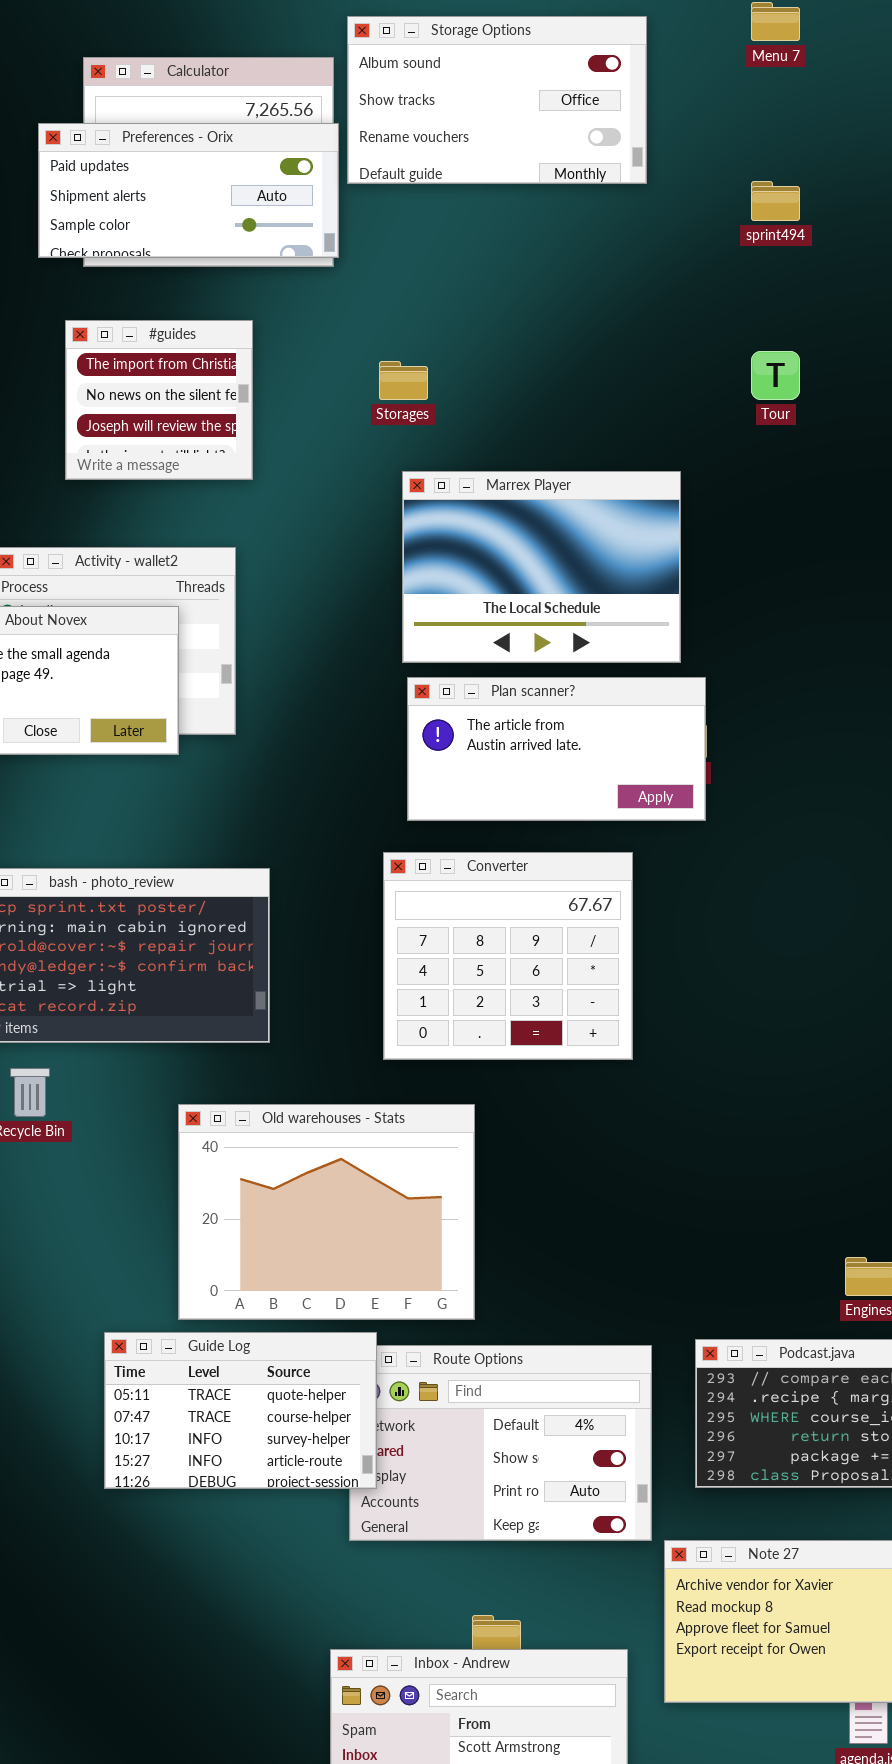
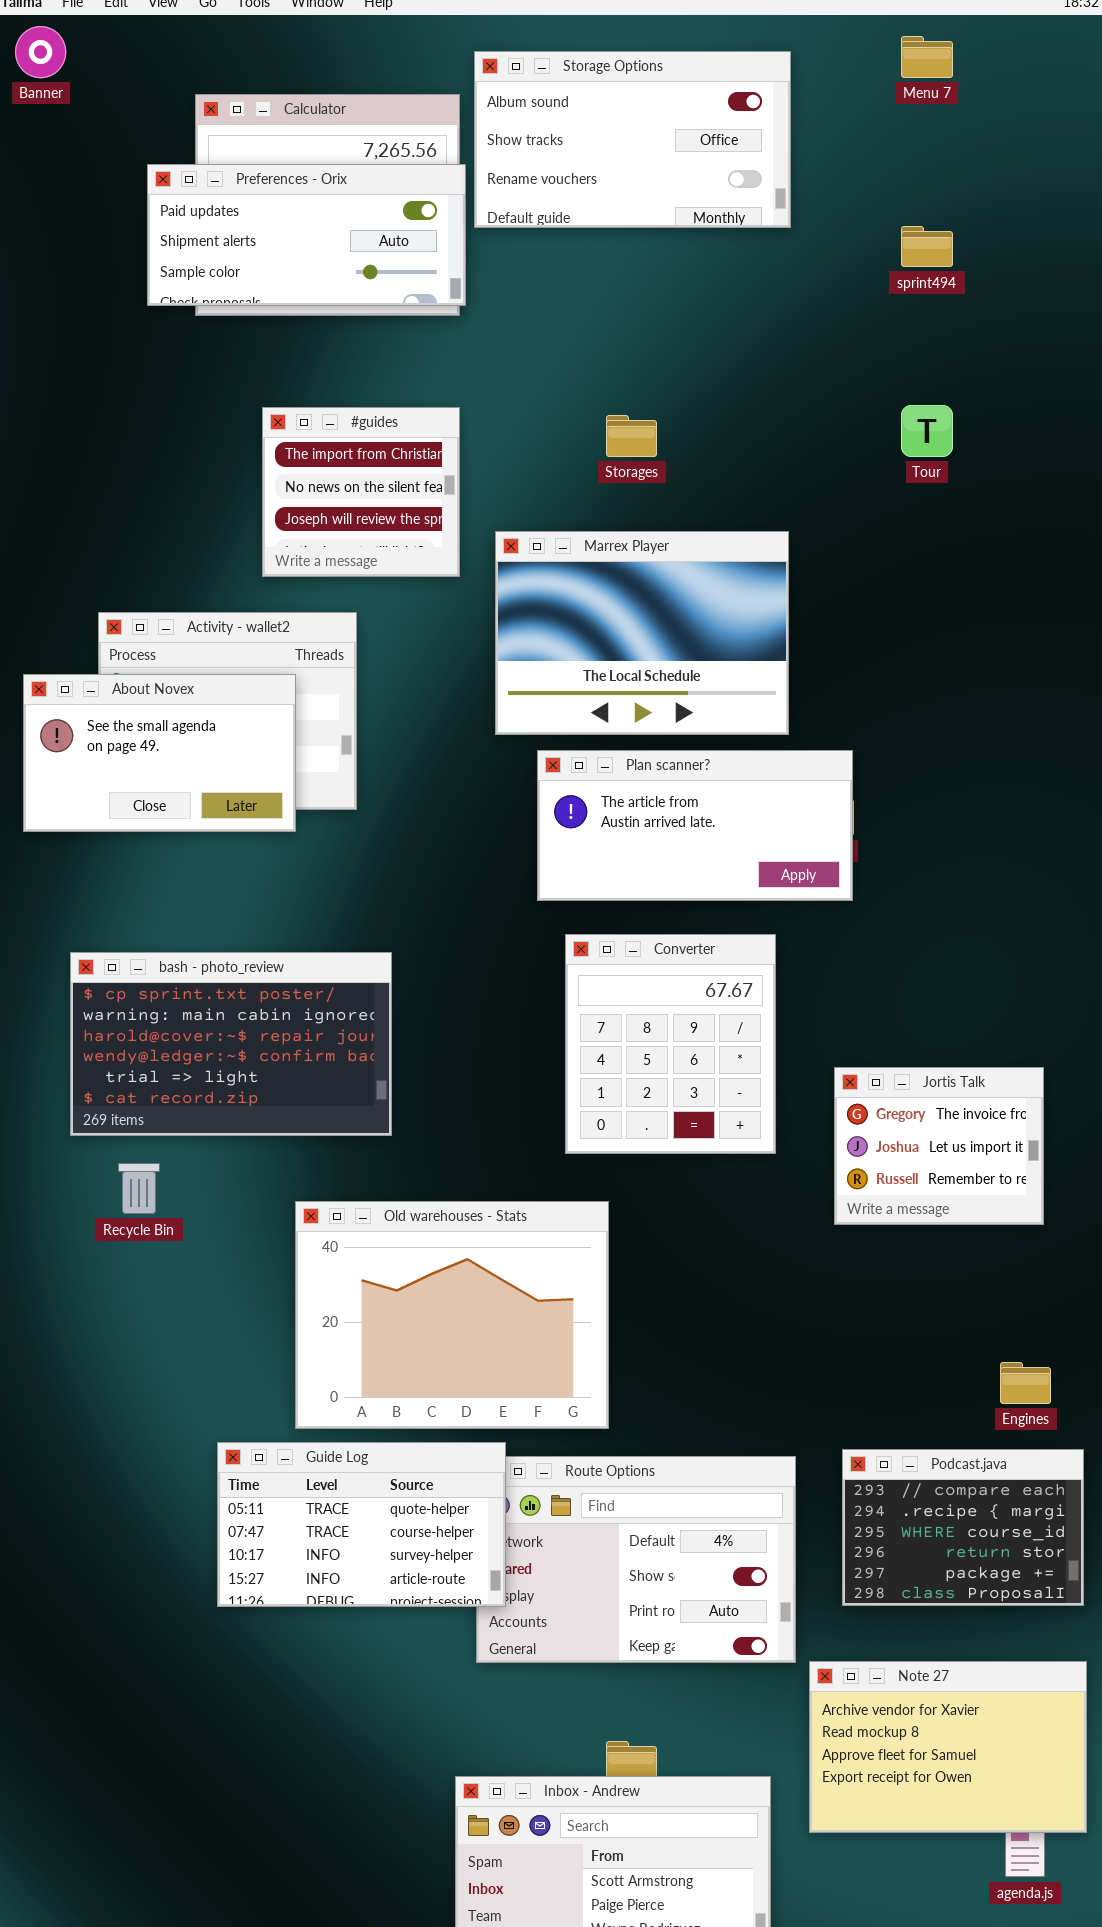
#guides: [65,320,253,480] -> [262,407,460,577], moved
Storages: [379,361,428,400] -> [606,415,657,457], moved
Marrex Player: [402,471,681,663] -> [495,531,789,735], moved
Converter: [383,852,633,1060] -> [565,934,776,1154], resized
Jortis Talk: none -> [834,1067,1044,1225], opened

